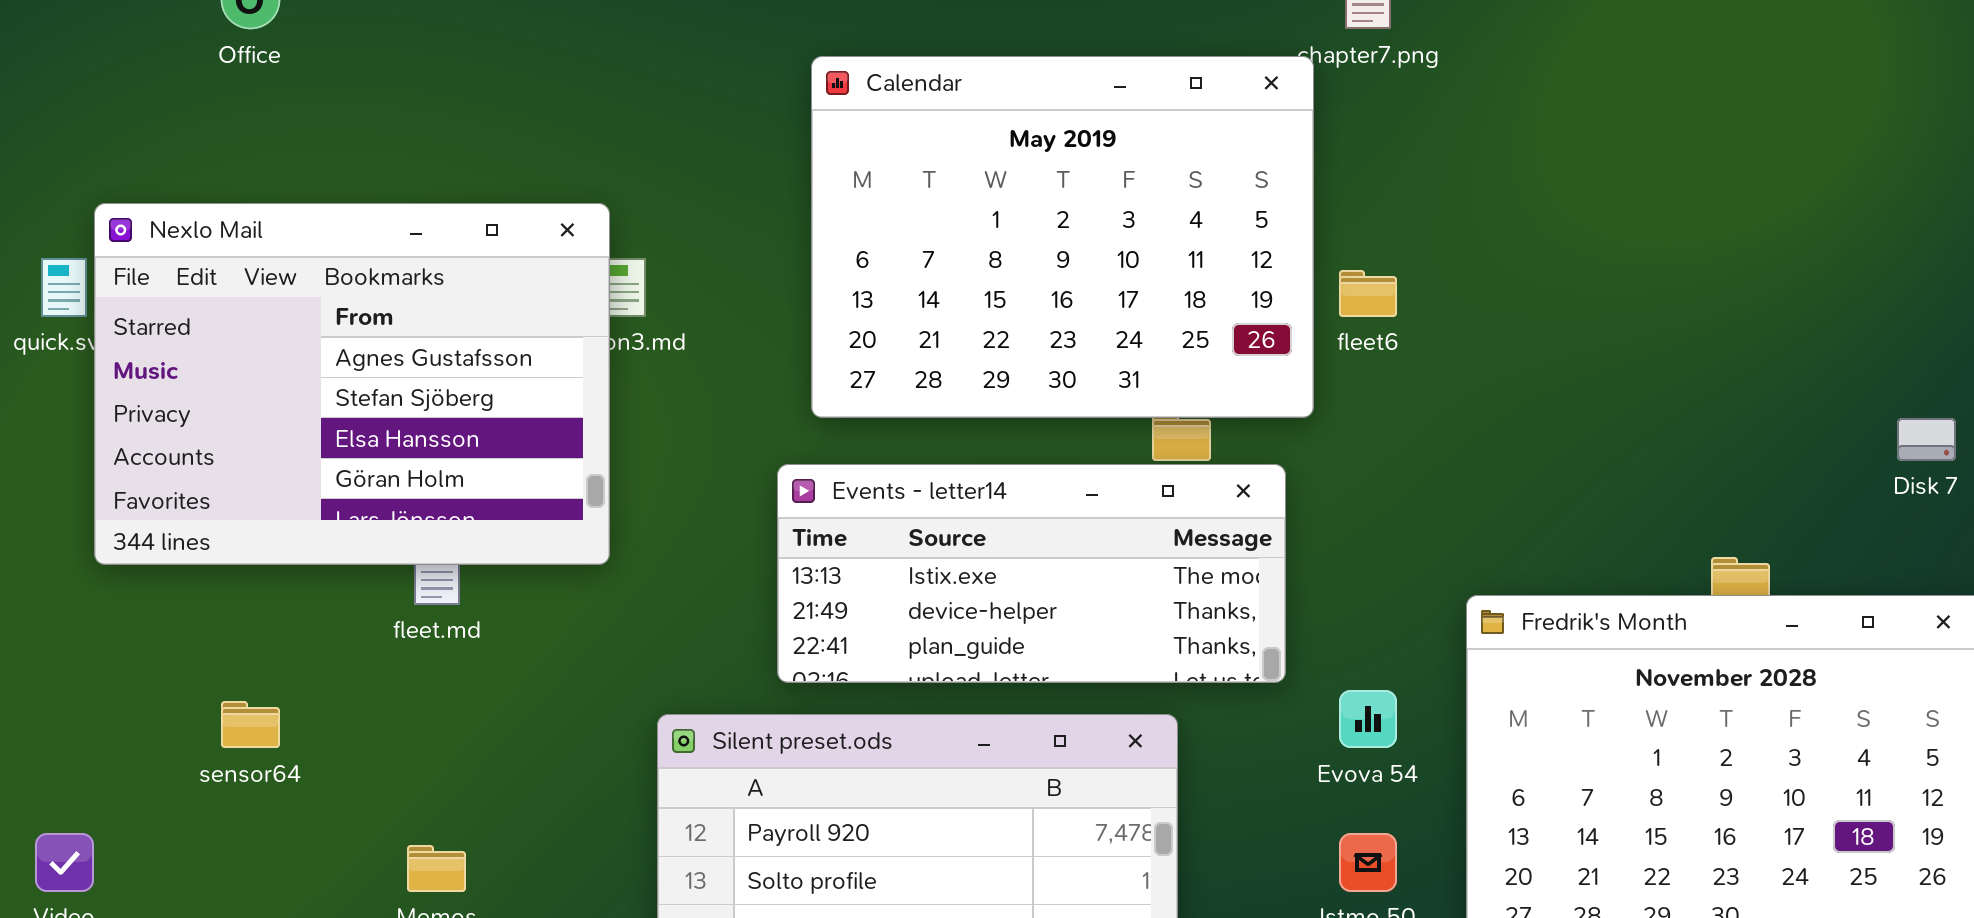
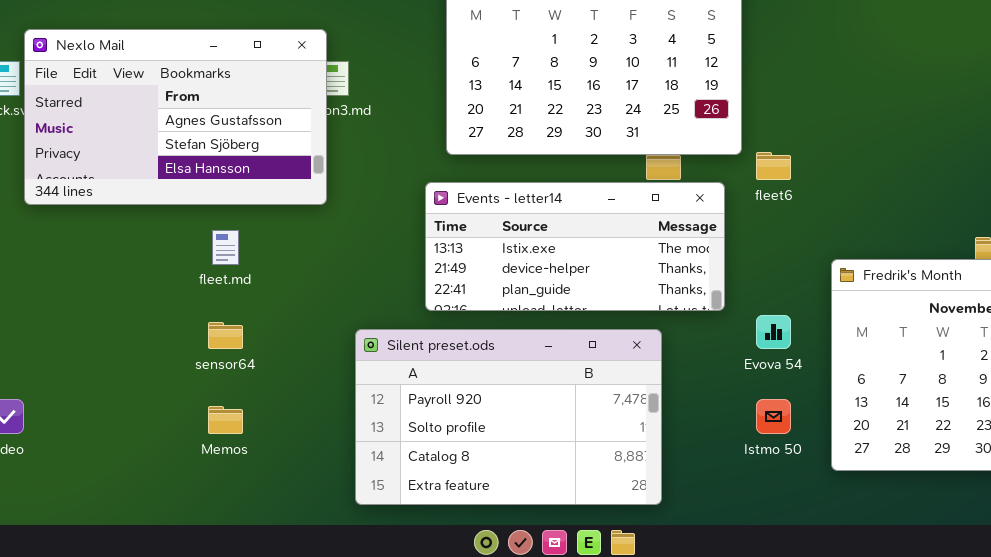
Nexlo Mail: [94,203,610,565] -> [24,29,327,205], resized
fleet6: [1339,270,1397,317] -> [756,152,791,180], moved
sensor64: [221,701,280,748] -> [208,322,243,349], moved

